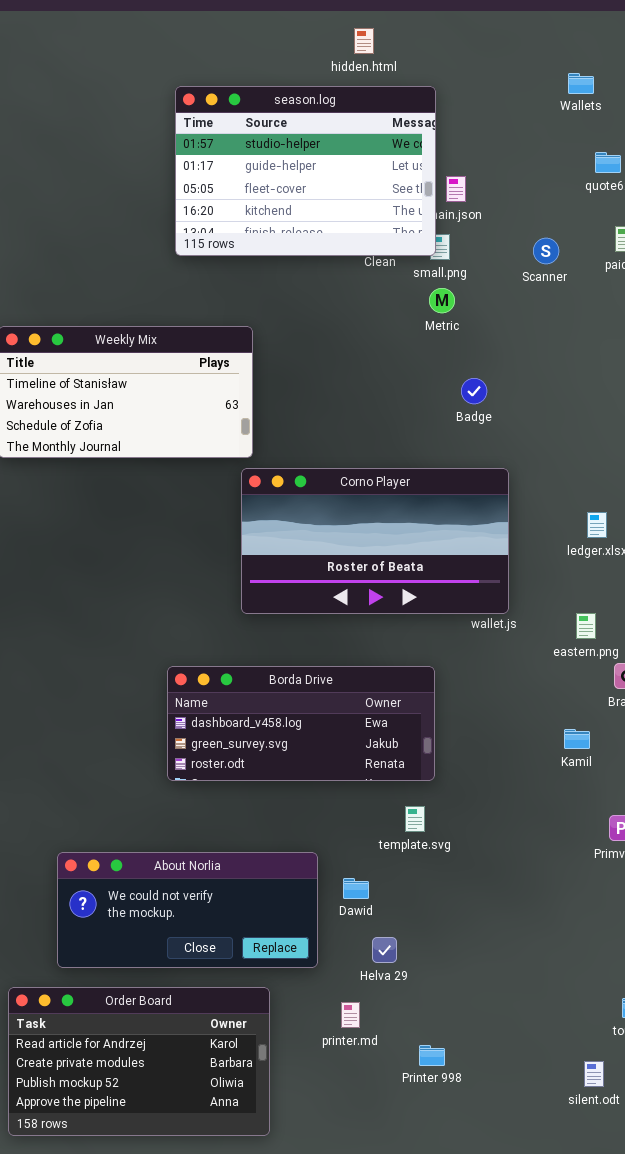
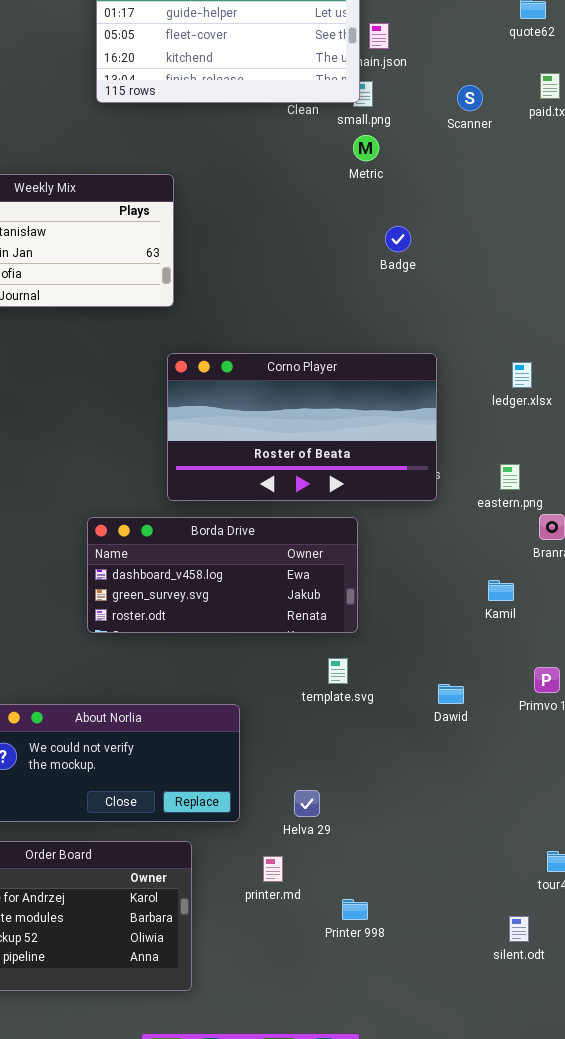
Corno Player: [241,468,509,614] -> [167,353,437,501], moved
Dawid: [343,878,369,899] -> [438,684,464,704], moved

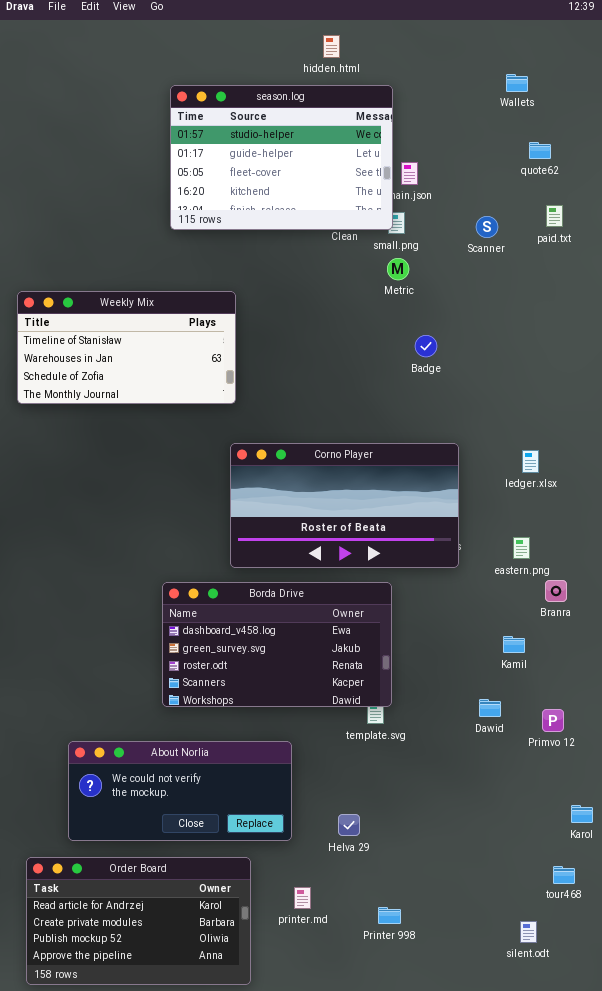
Borda Drive: [87,517,358,633] -> [162,582,392,707], resized
Dawid: [438,684,464,704] -> [479,699,501,717], moved
printer.md: [263,856,283,882] -> [294,887,311,909], moved

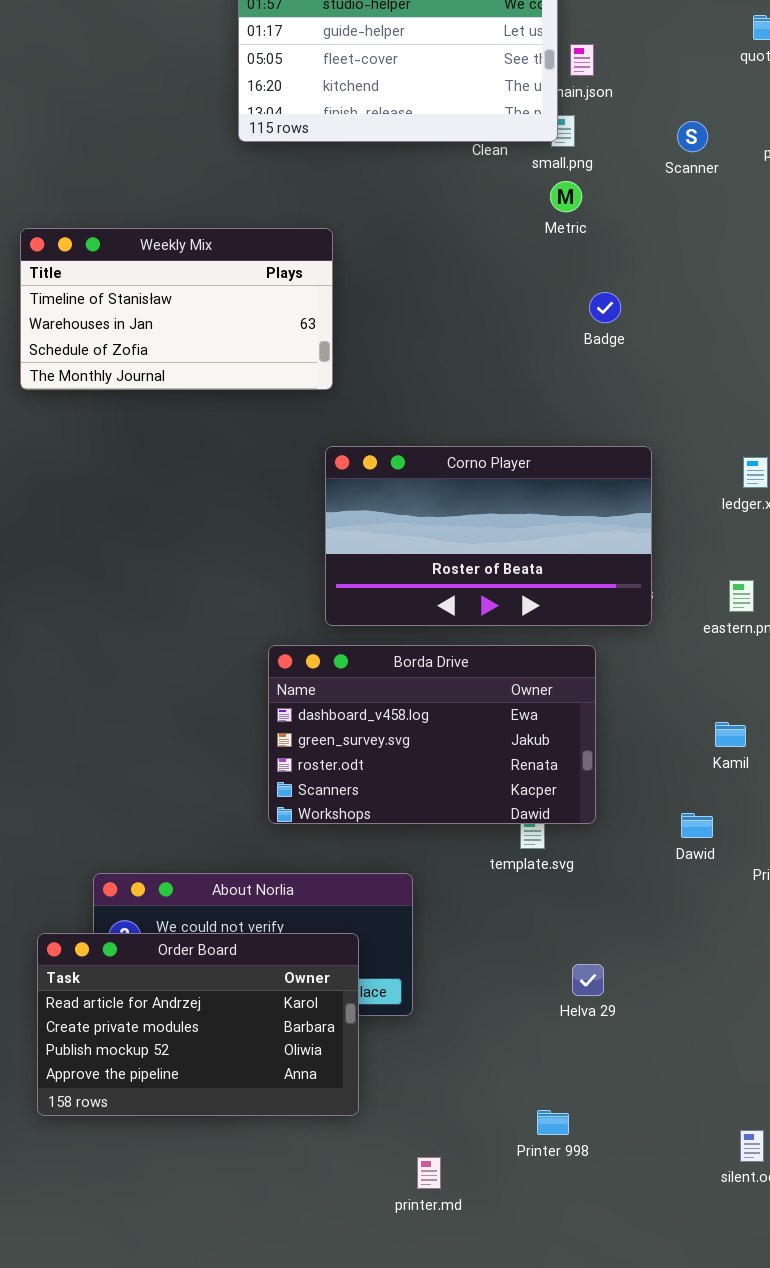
Borda Drive: [162,582,392,707] -> [268,645,596,824], moved
Helva 29: [338,814,360,836] -> [572,964,604,996], moved
Order Board: [26,857,251,985] -> [37,933,359,1116], moved
printer.md: [294,887,311,909] -> [417,1157,441,1189], moved

